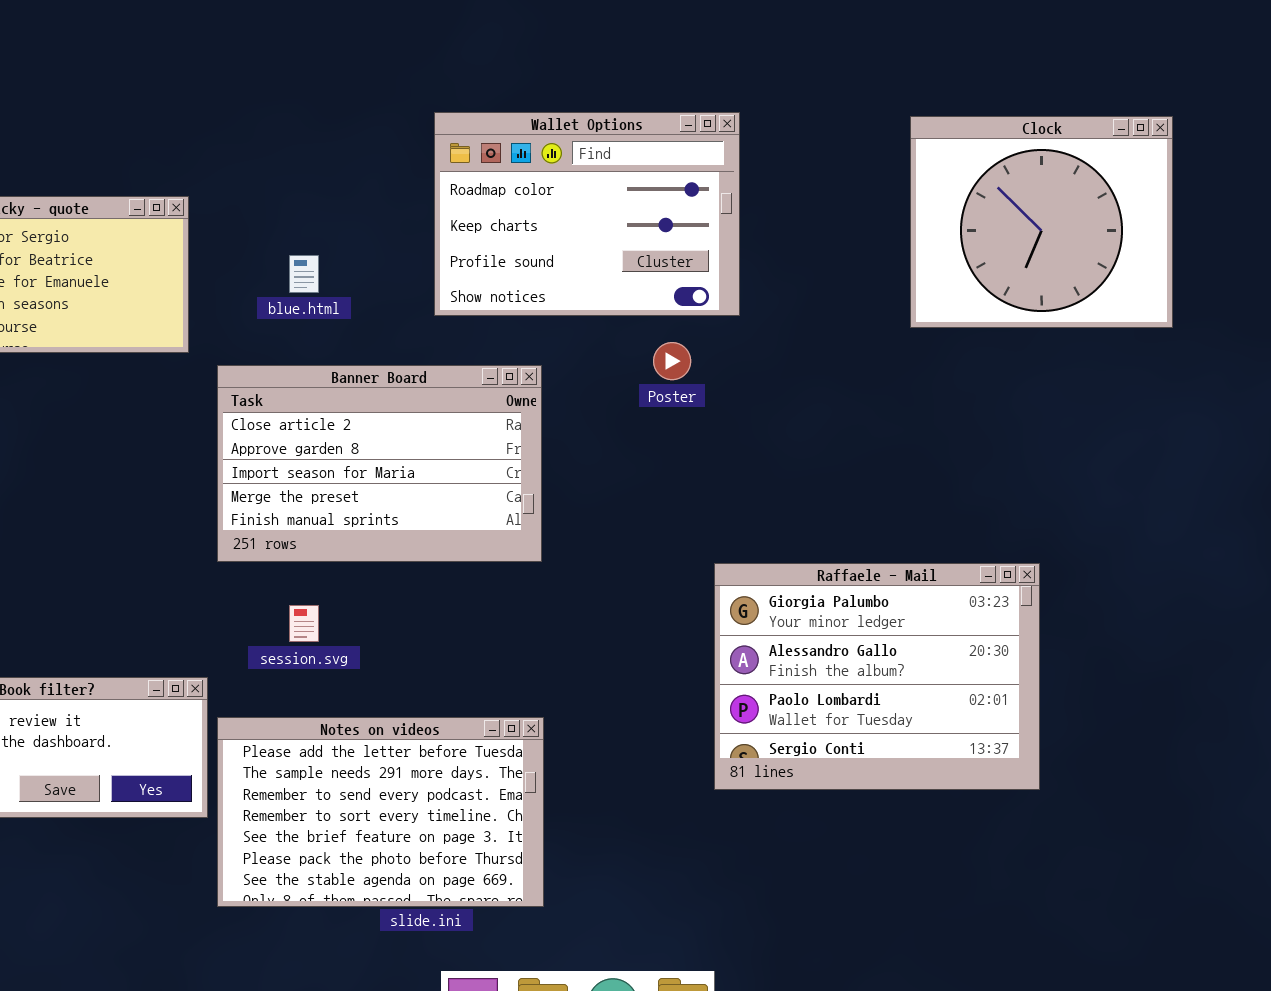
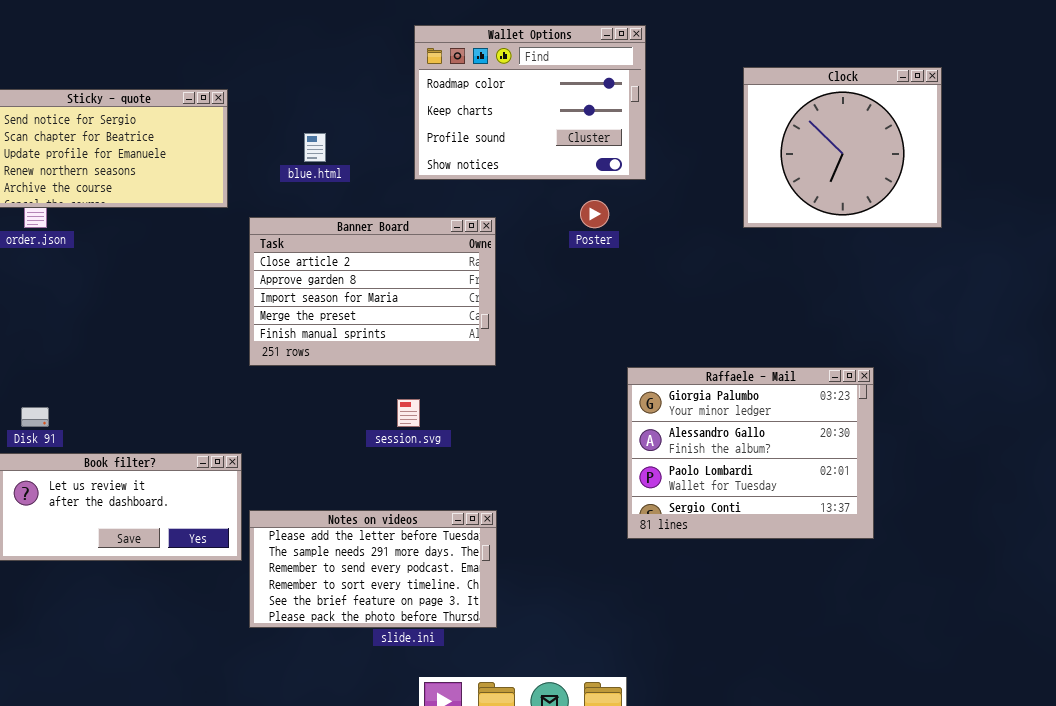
Clock: [910,116,1173,328] -> [743,67,942,228], moved
session.svg: [289,605,319,642] -> [397,399,420,427], moved
Notes on videos: [217,717,544,907] -> [249,510,497,628], resized

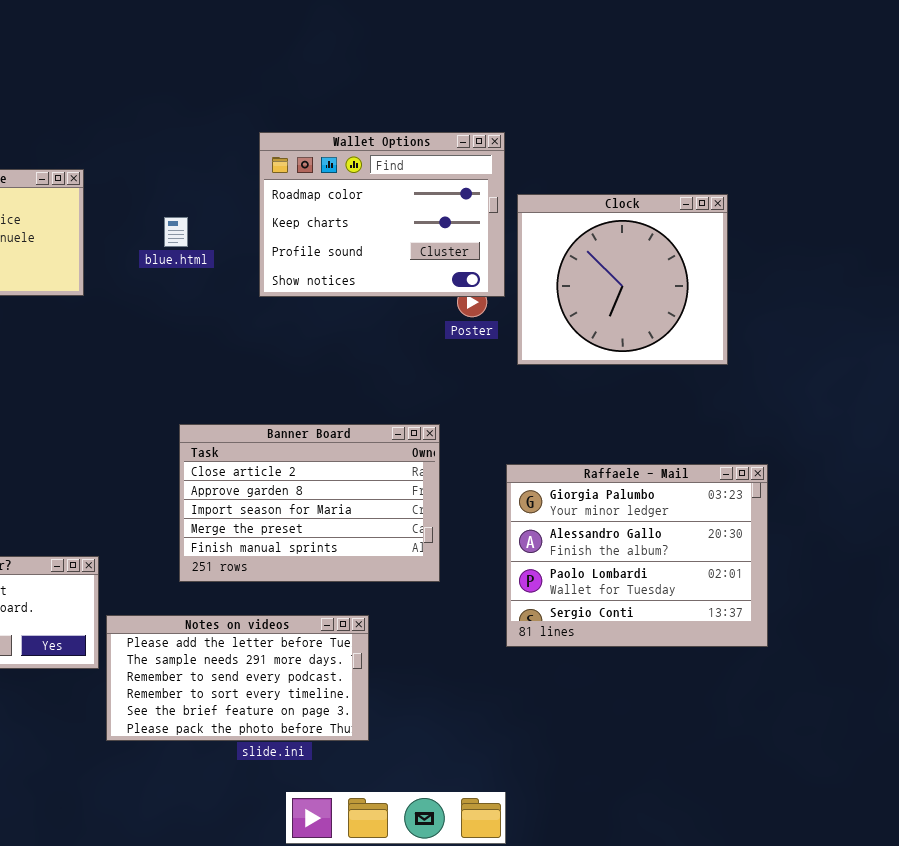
Wallet Options: [414,25,646,180] -> [259,132,505,297], moved
Clock: [743,67,942,228] -> [517,194,728,365], moved
Banner Board: [249,217,496,366] -> [179,424,440,582], moved

